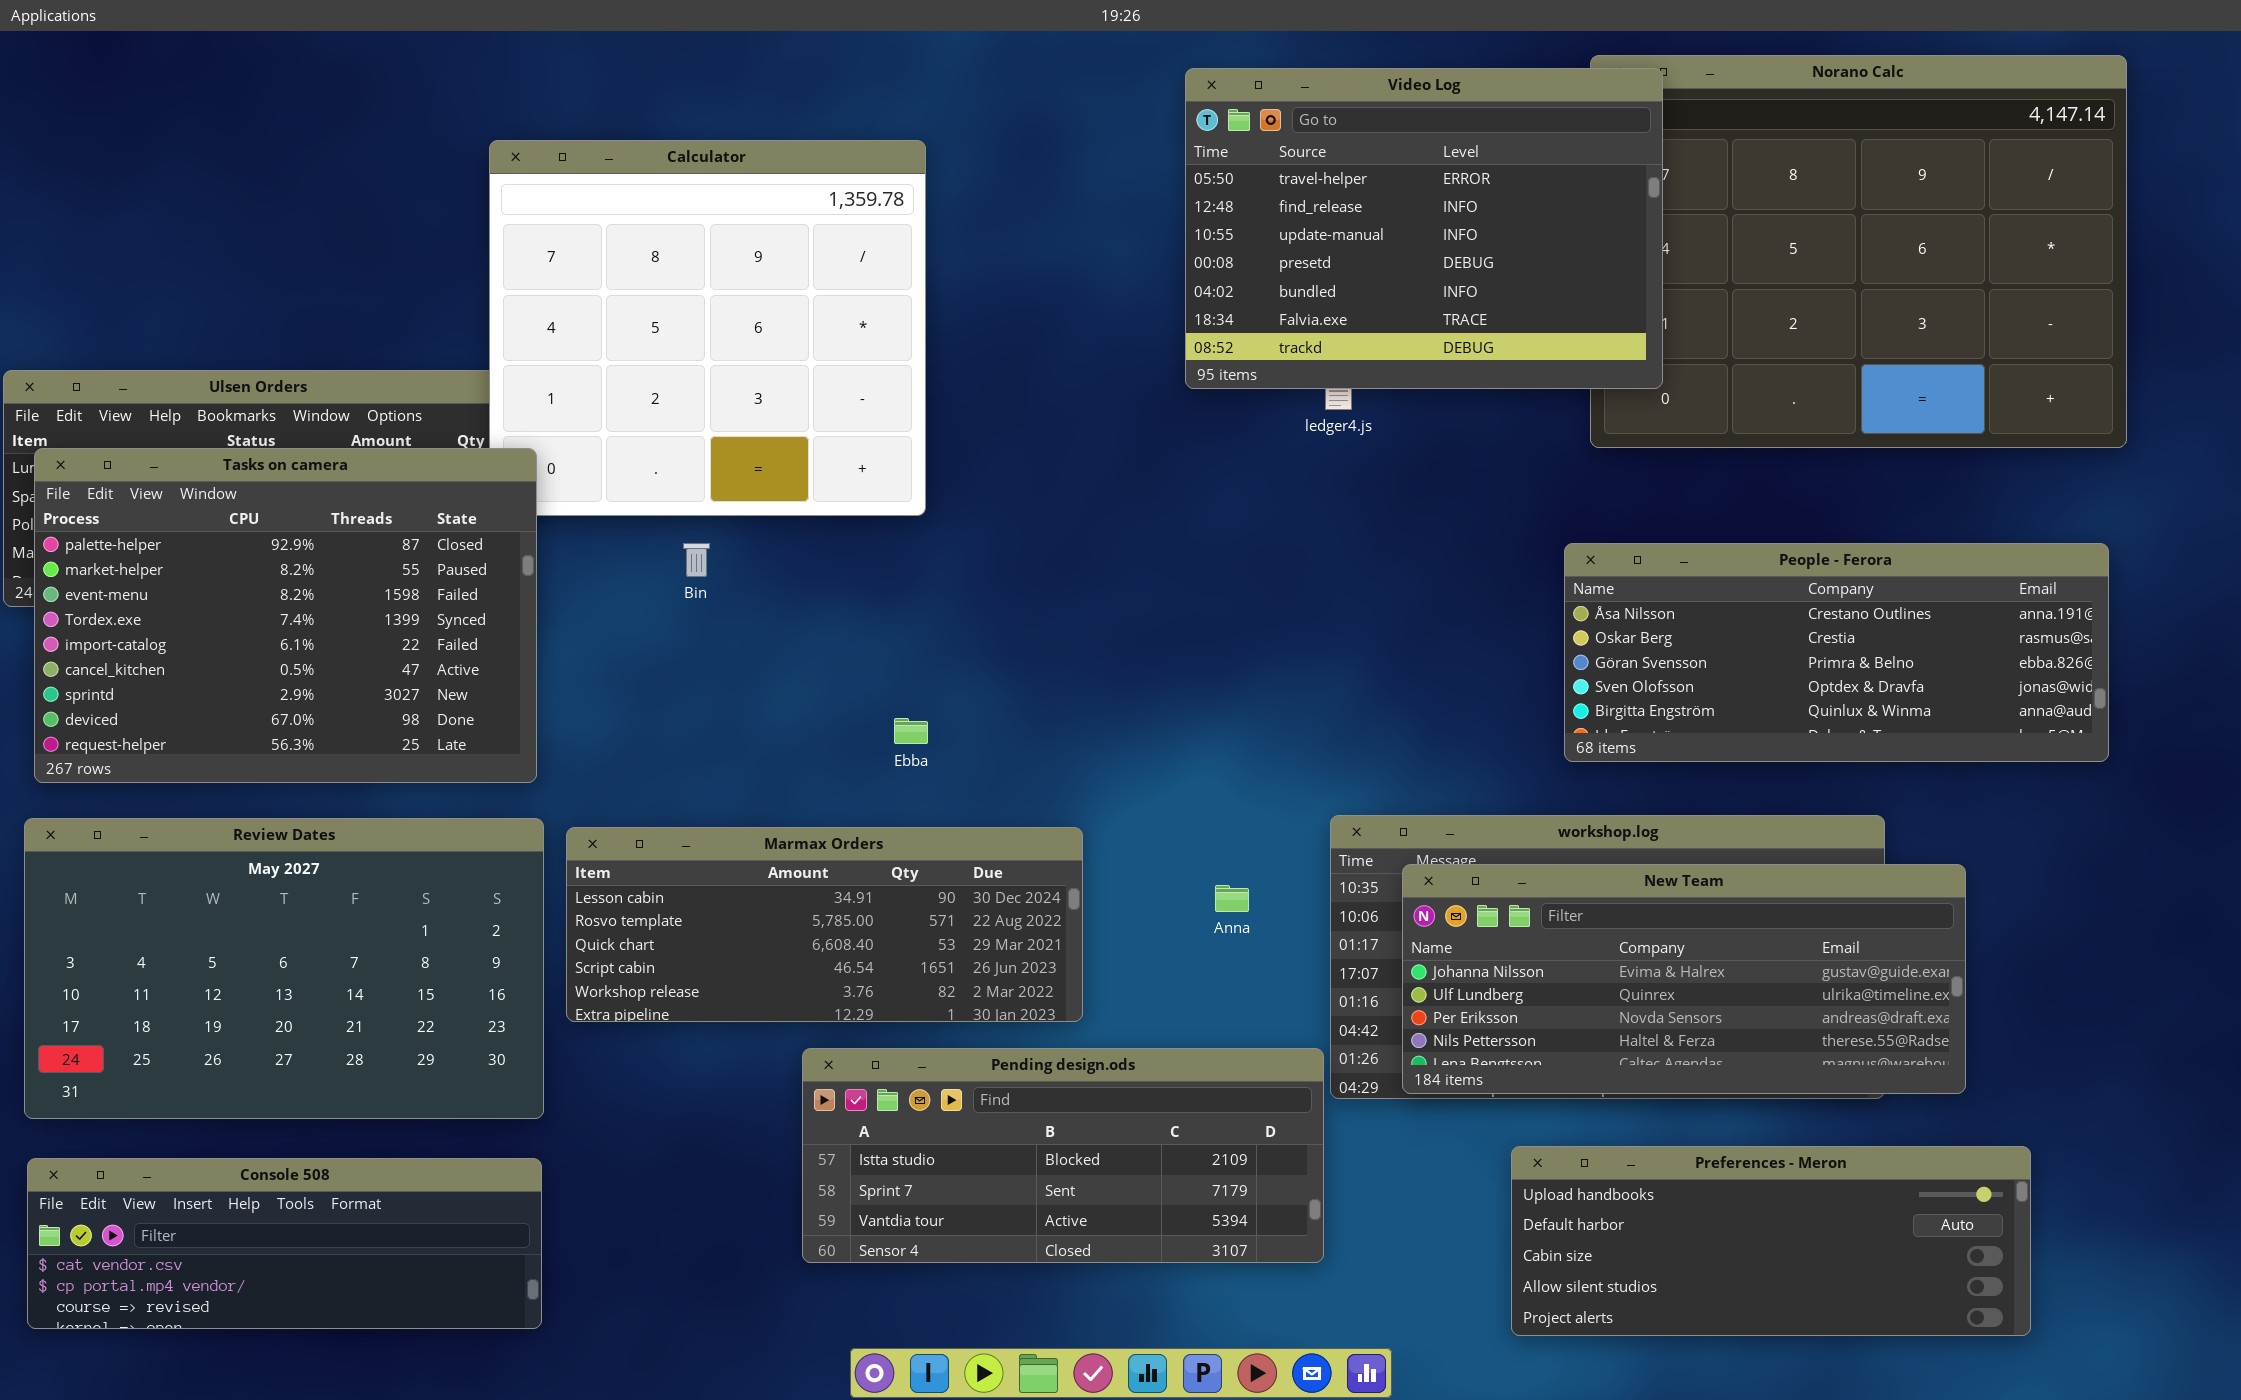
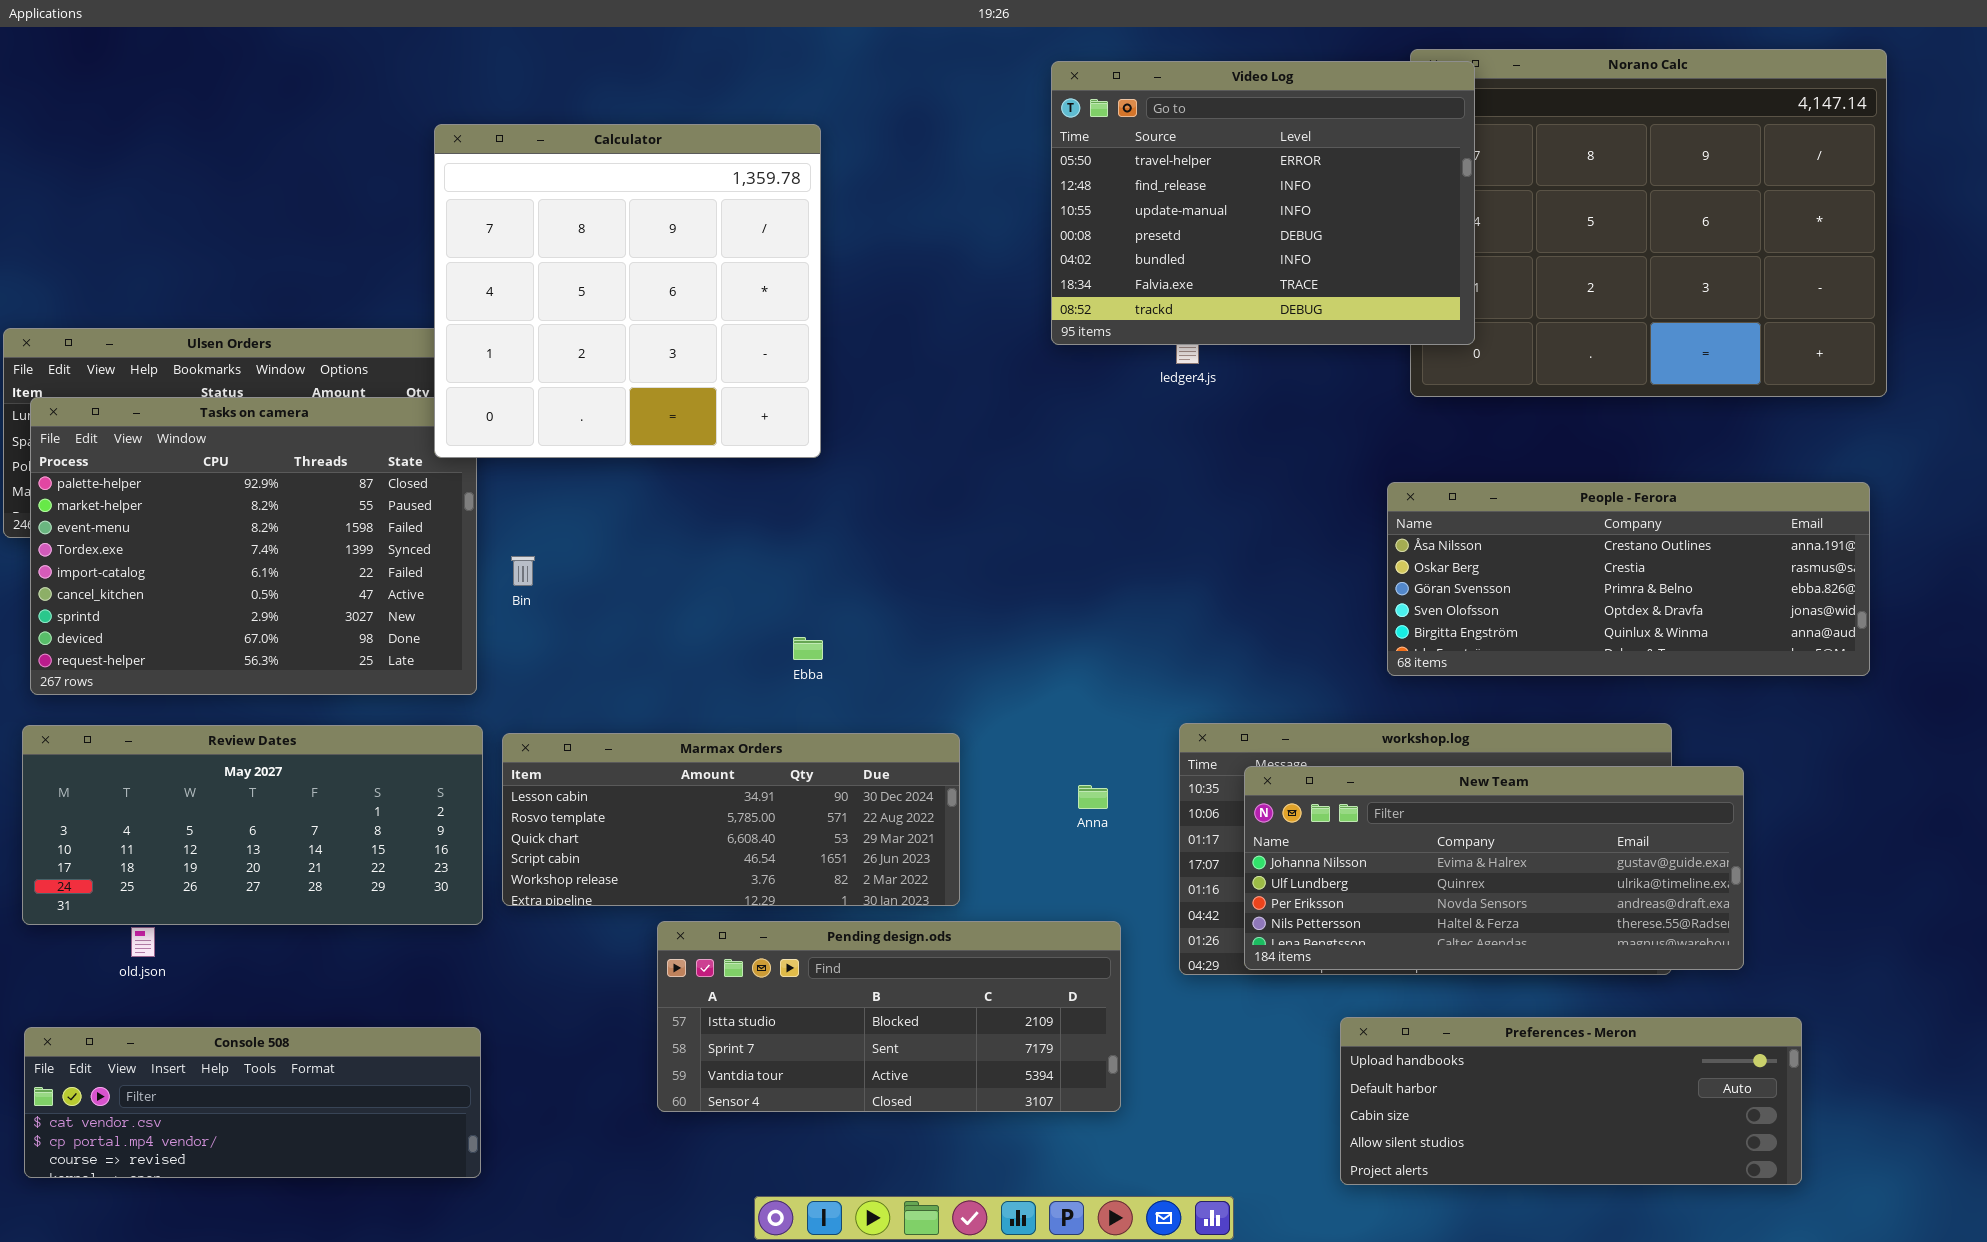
Calculator: [489,140,926,516] -> [434,124,821,458], raised
Bin: [683,543,710,577] -> [511,556,535,586], moved
Review Dates: [24,818,544,1119] -> [22,725,483,925], resized
Pending design.ods: [802,1048,1324,1263] -> [657,921,1121,1112], moved

